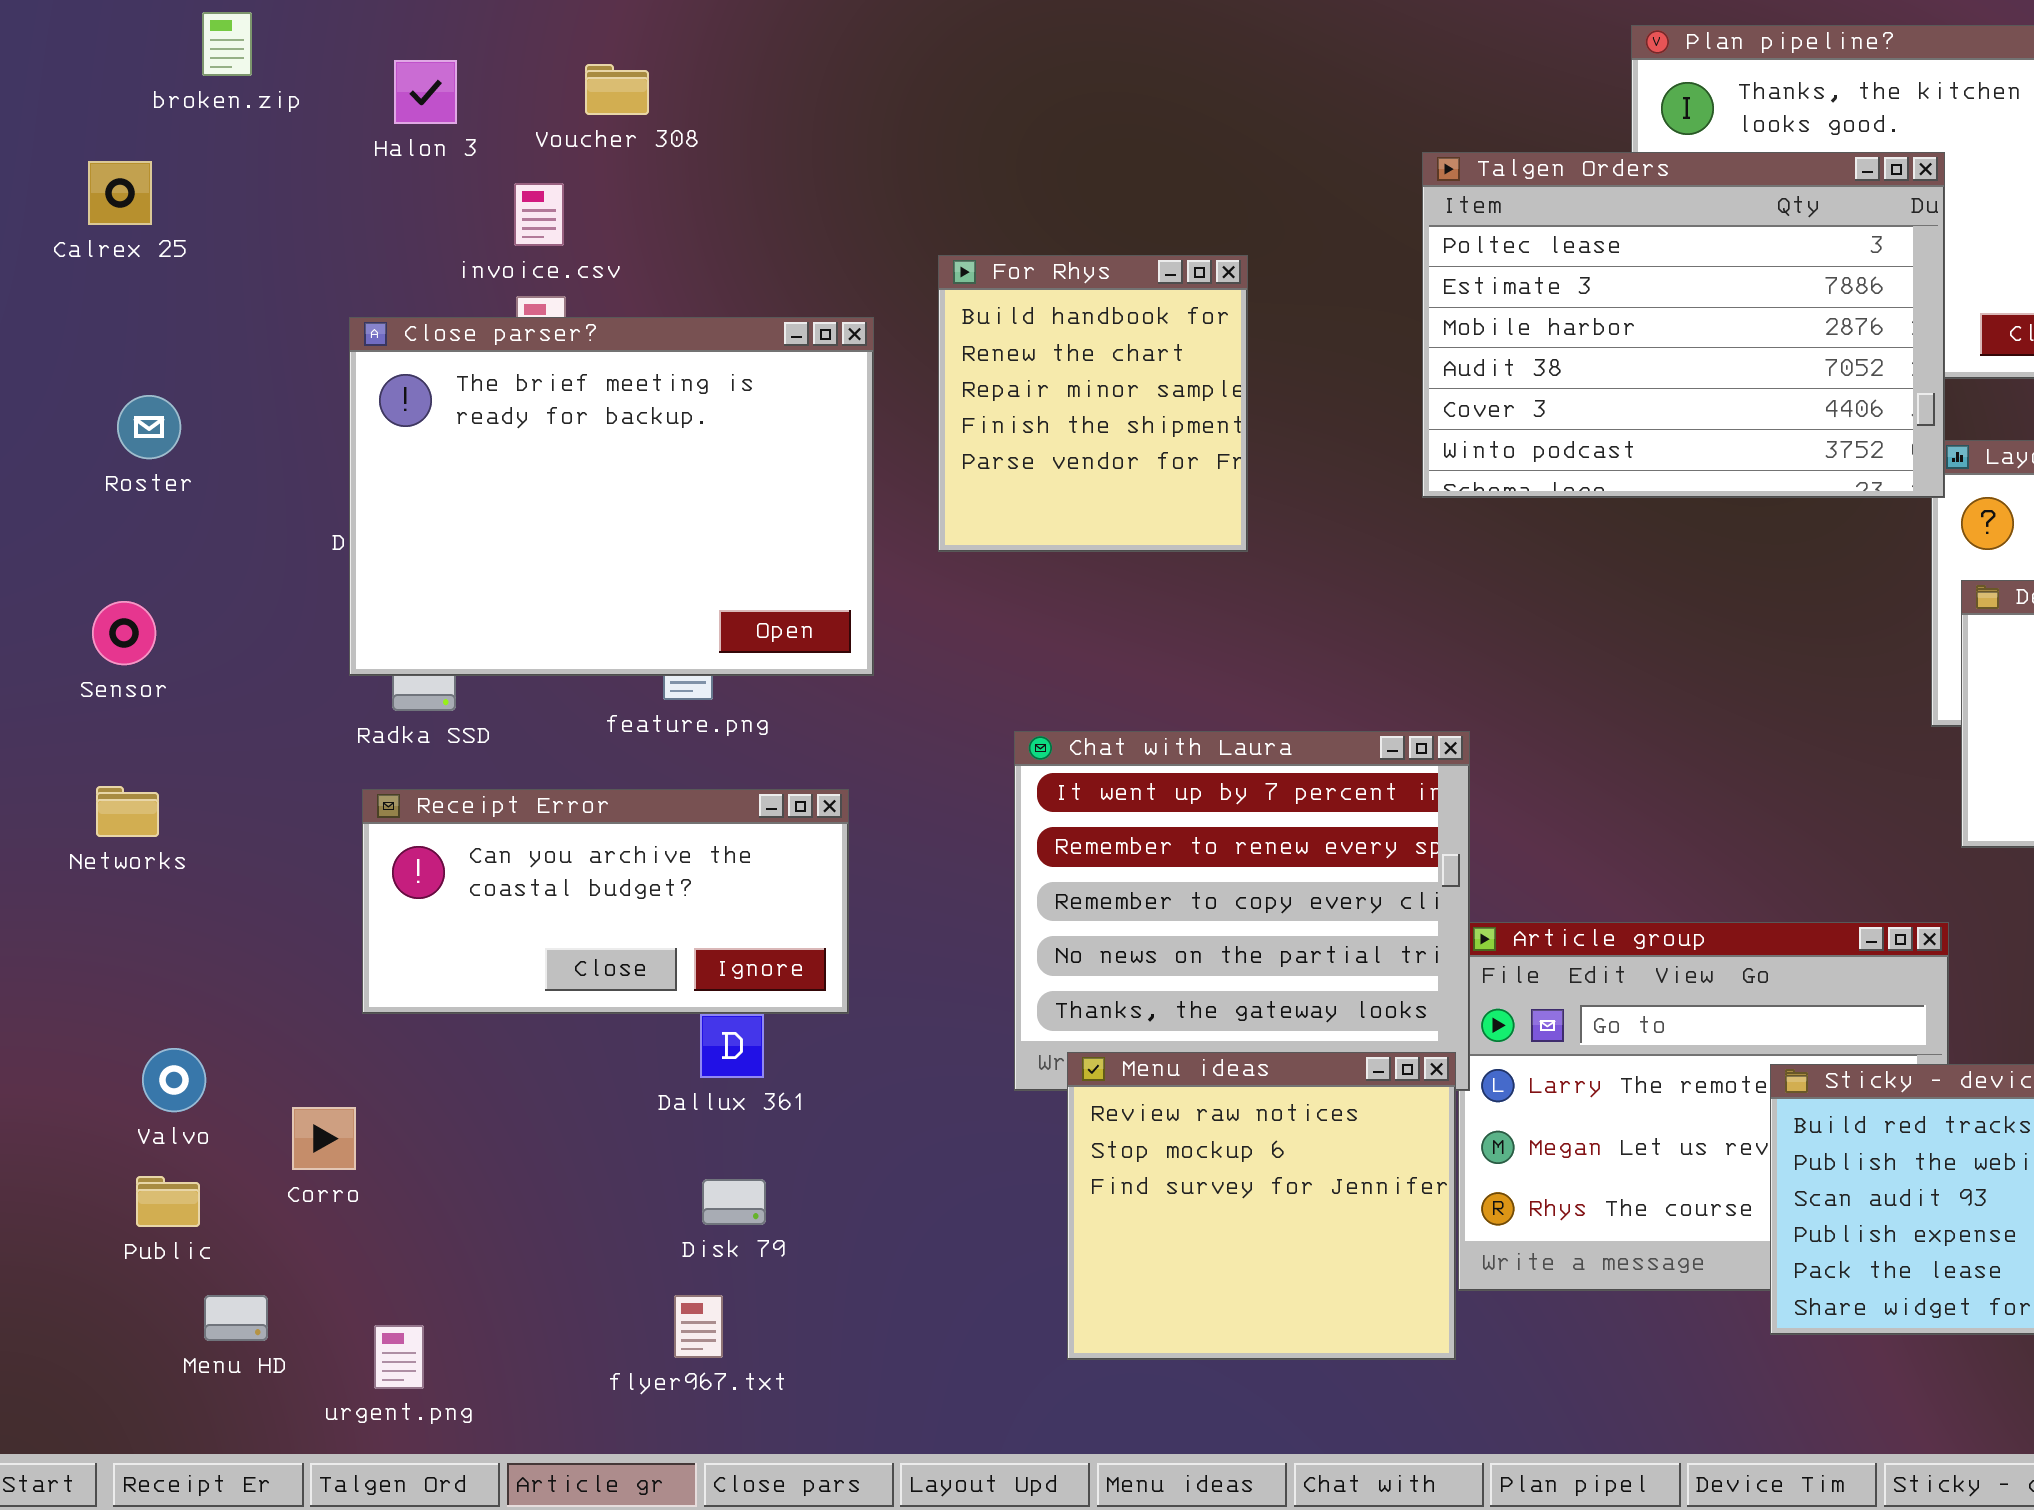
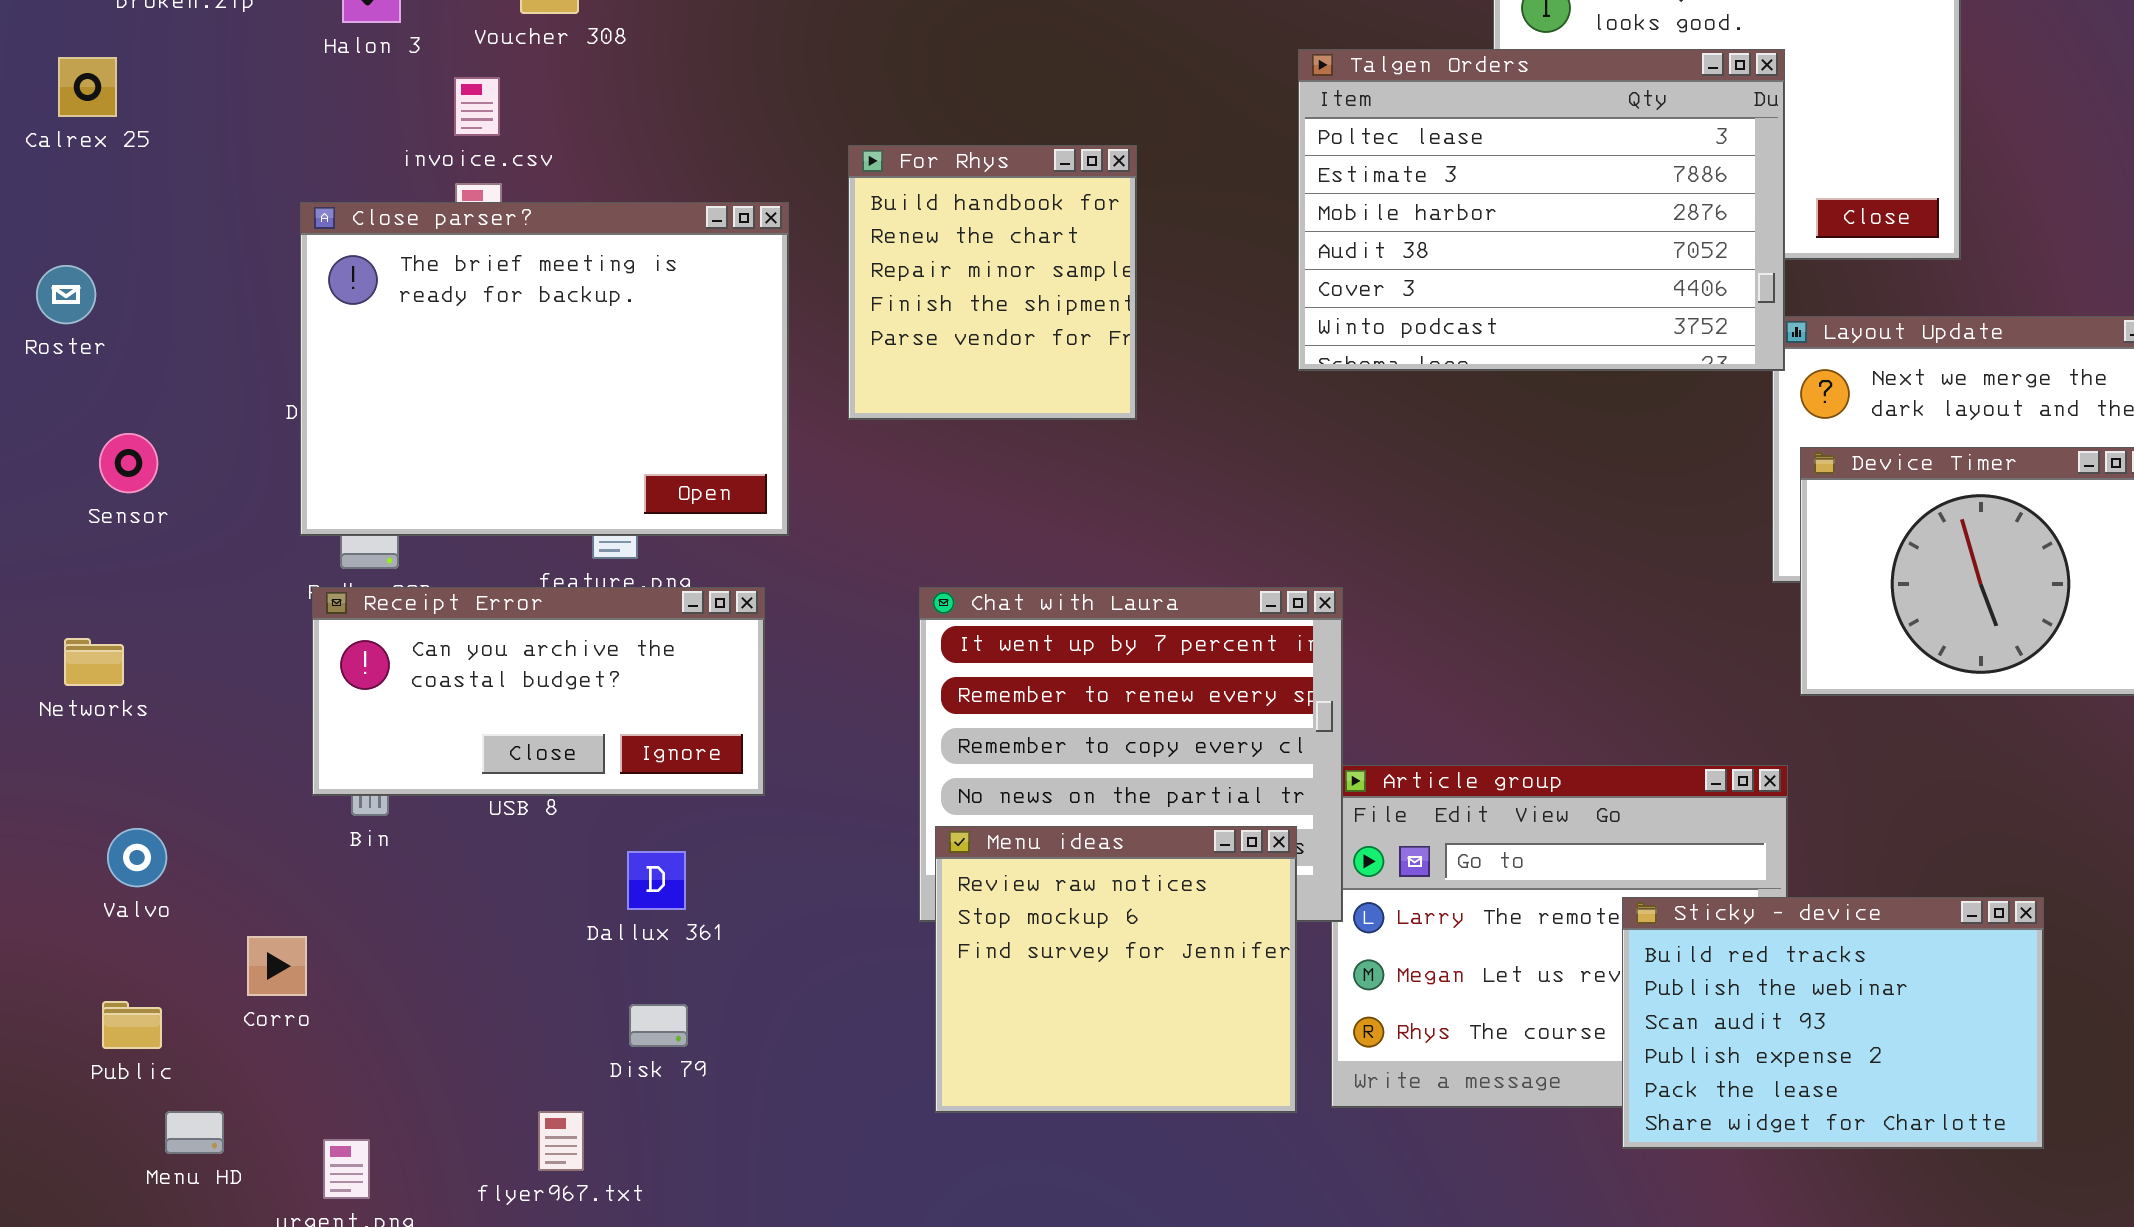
Roster: [117,395,181,459] -> [36,265,96,324], moved
Sensor: [92,601,156,665] -> [99,433,158,493], moved
Receipt Error: [362,789,849,1014] -> [312,587,765,796], moved
Valvo: [142,1048,206,1112] -> [107,828,167,887], moved
Menu ideas: [1067,1052,1456,1360] -> [935,826,1297,1113], moved
flyer967.txt: [674,1295,723,1358] -> [538,1111,584,1171], moved

